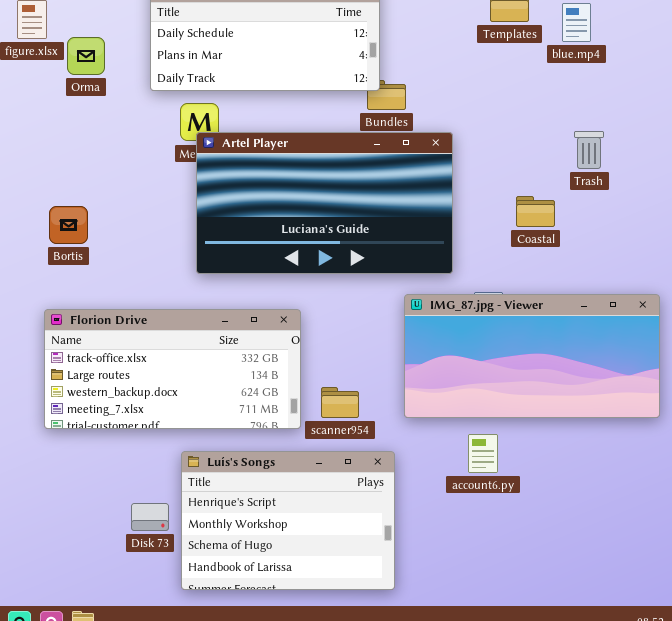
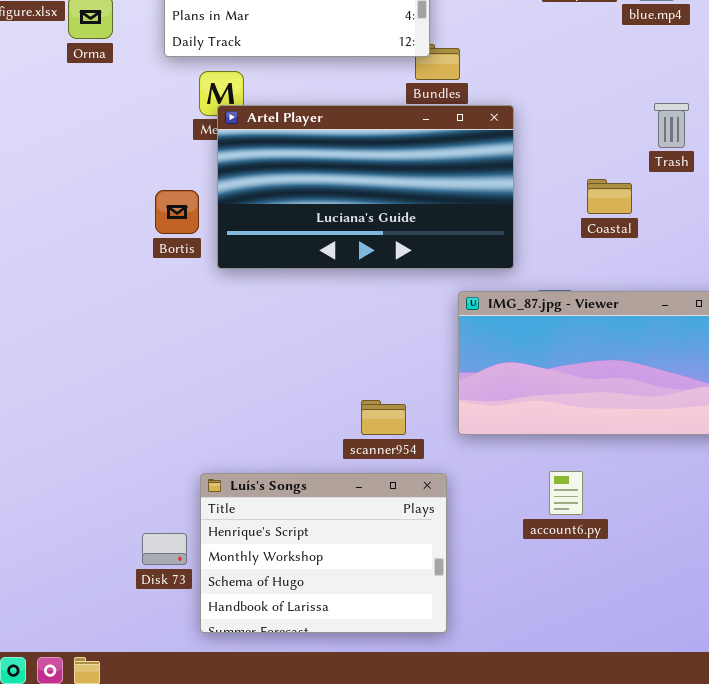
Bortis: [49,206,88,244] -> [155,190,199,234], moved
Florion Drive: [44,309,301,429] -> none, closed
account6.py: [468,434,498,473] -> [549,471,583,515], moved

